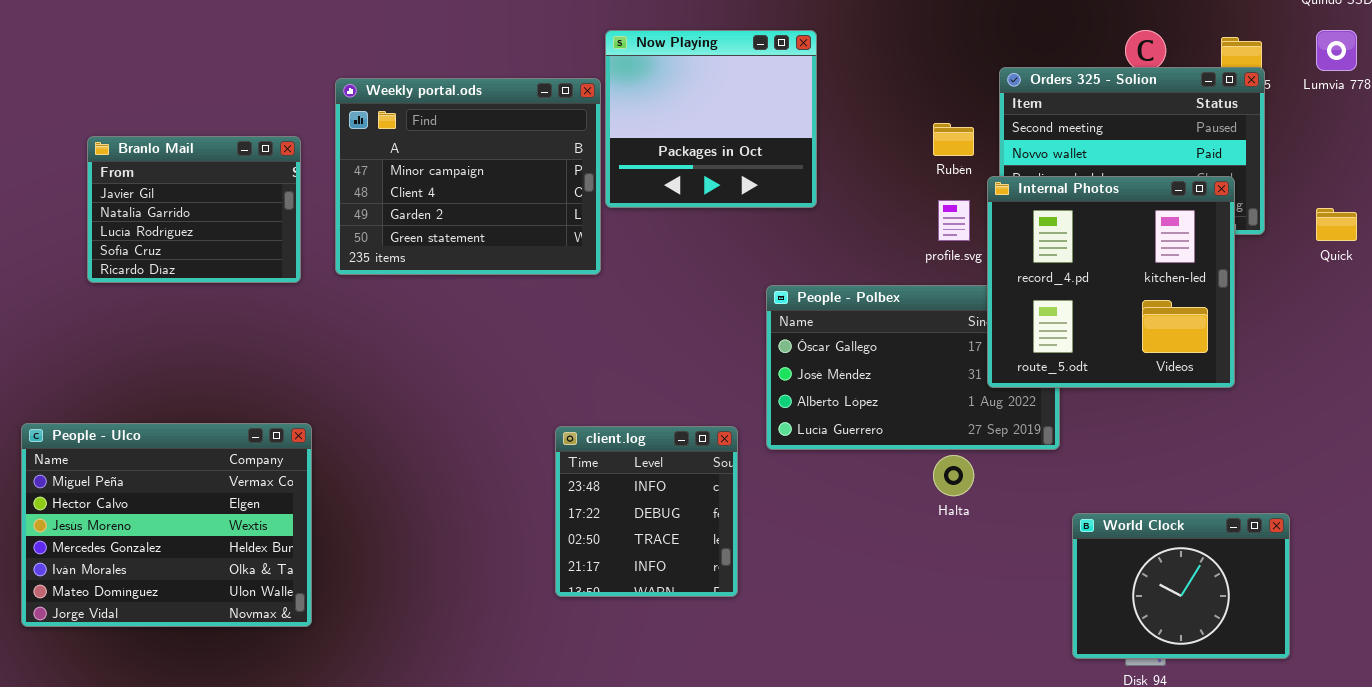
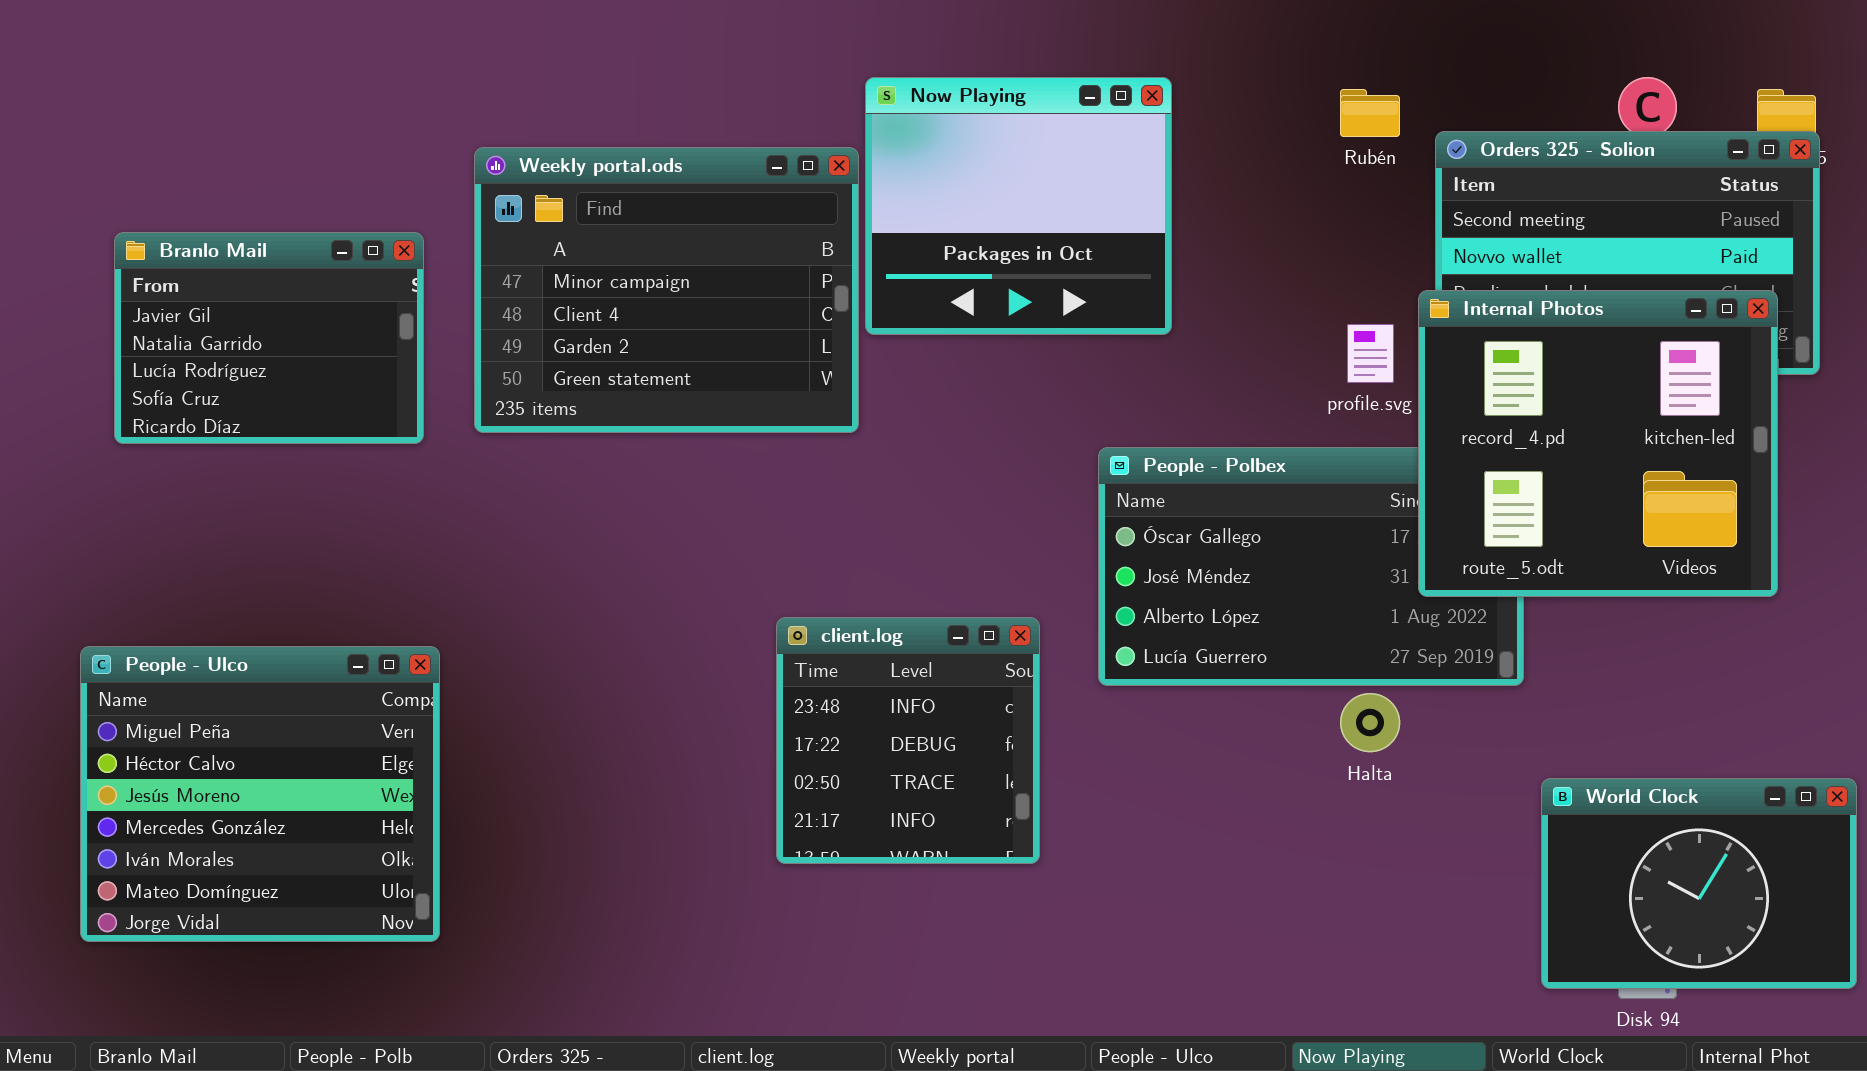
Rubén: [933,123,974,156] -> [1340,89,1400,137], moved
People - Ulco: [21,423,312,627] -> [80,646,440,942], resized
client.log: [555,426,738,597] -> [776,617,1040,864], moved

